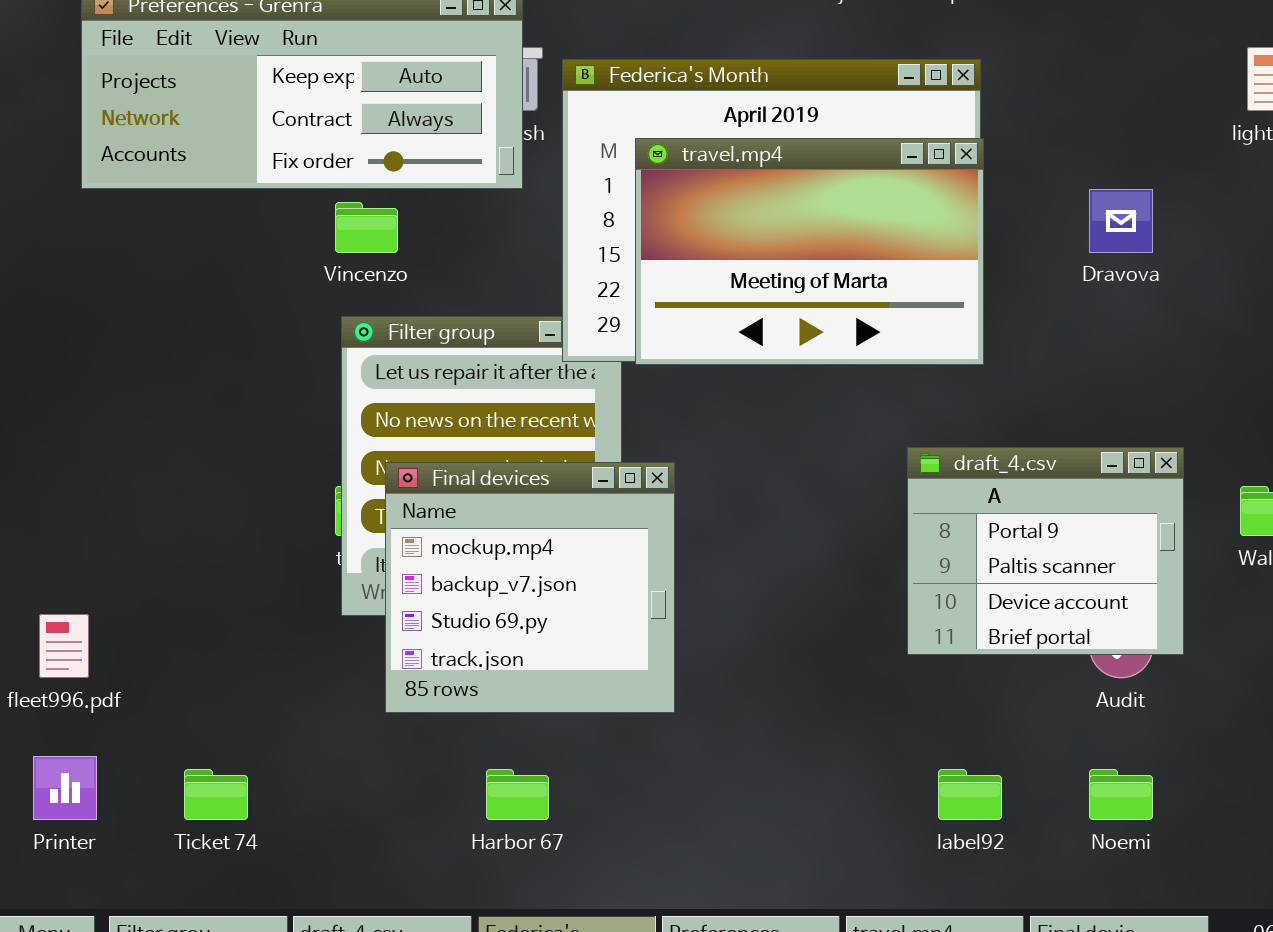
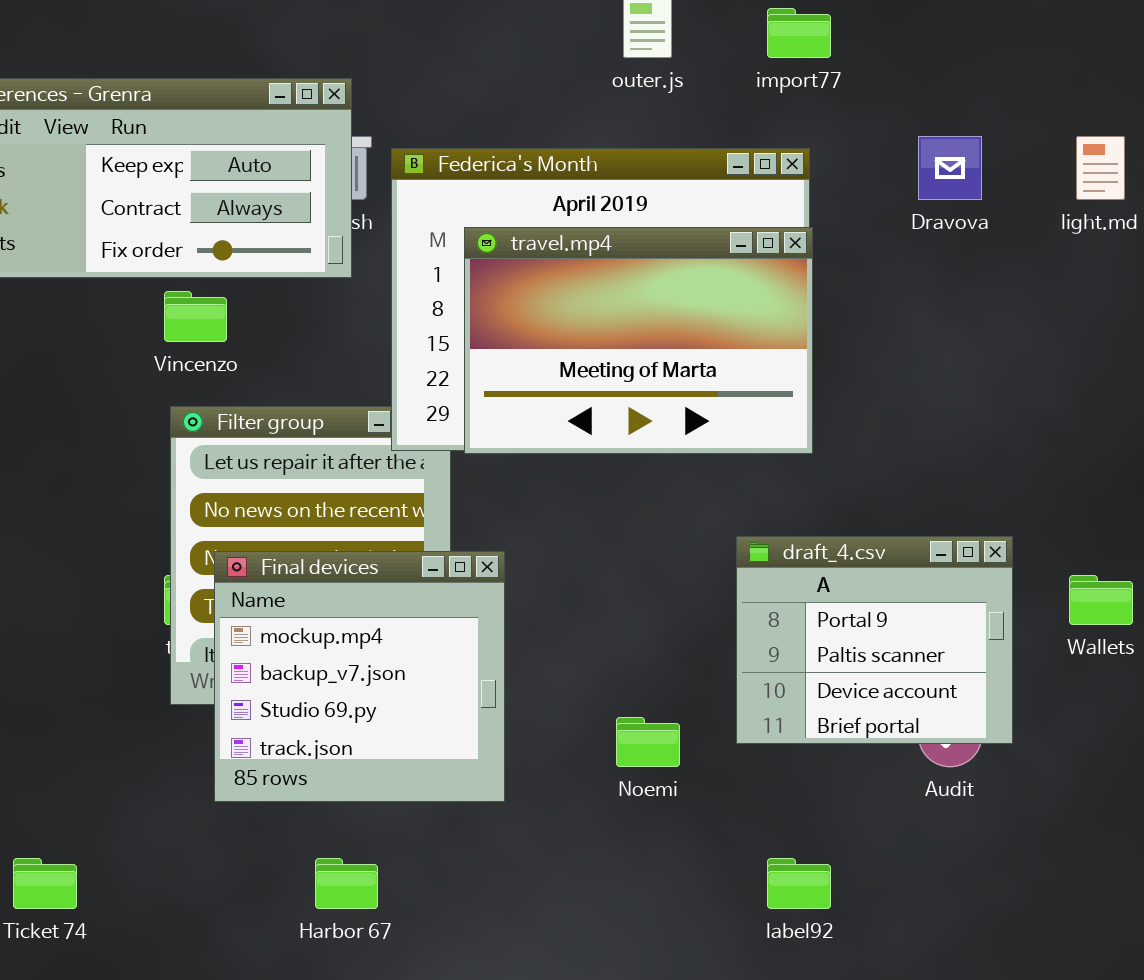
Dravova: [1089,189,1153,253] -> [918,136,982,200], moved
Noemi: [1089,769,1153,820] -> [616,717,680,767], moved

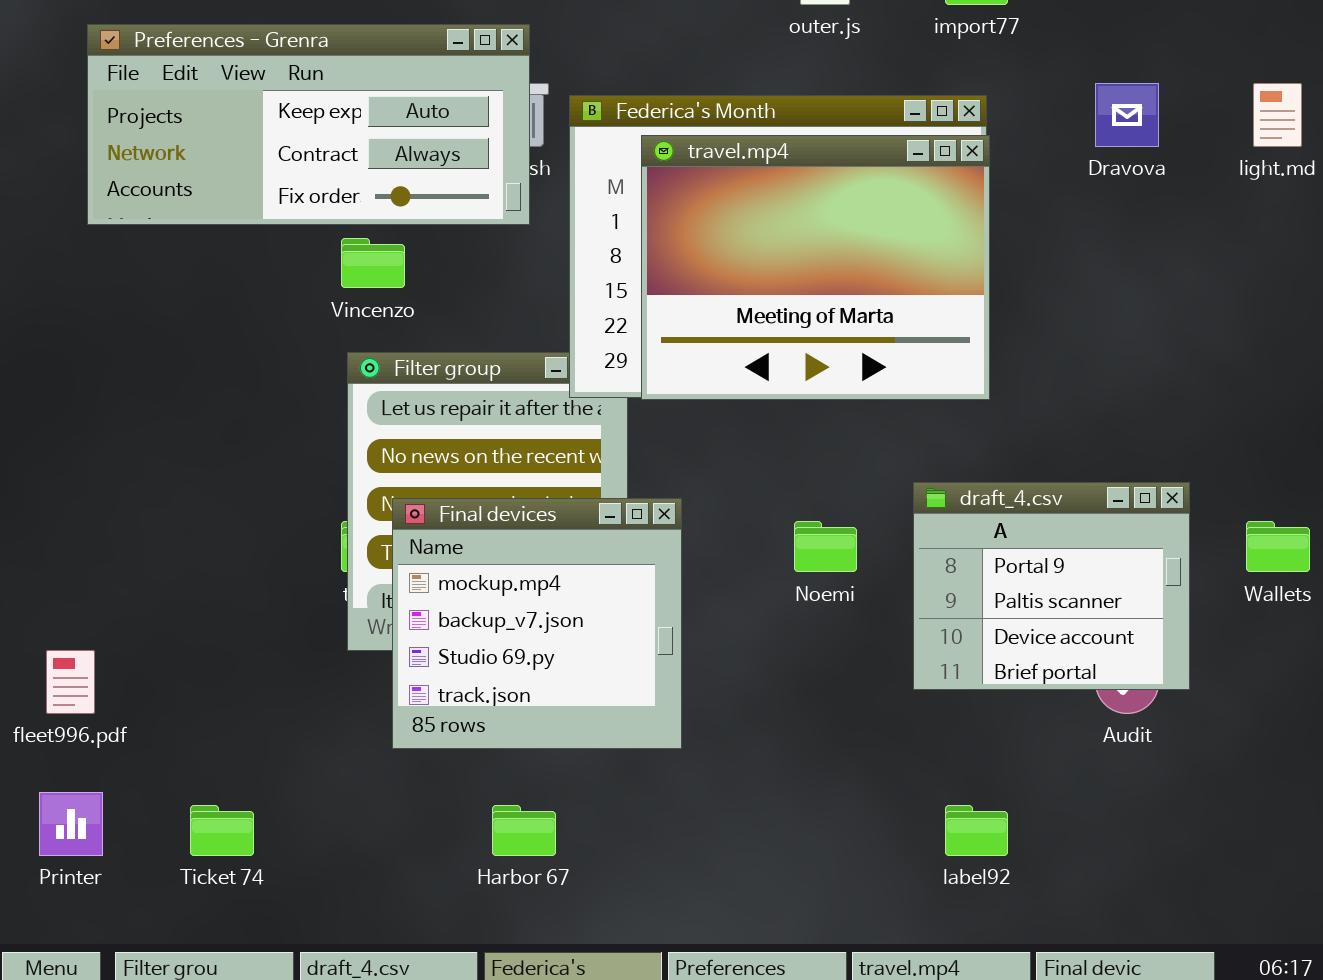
travel.mp4: [464,227,813,454] -> [641,135,990,400], resized
Noemi: [616,717,680,767] -> [794,521,857,572], moved

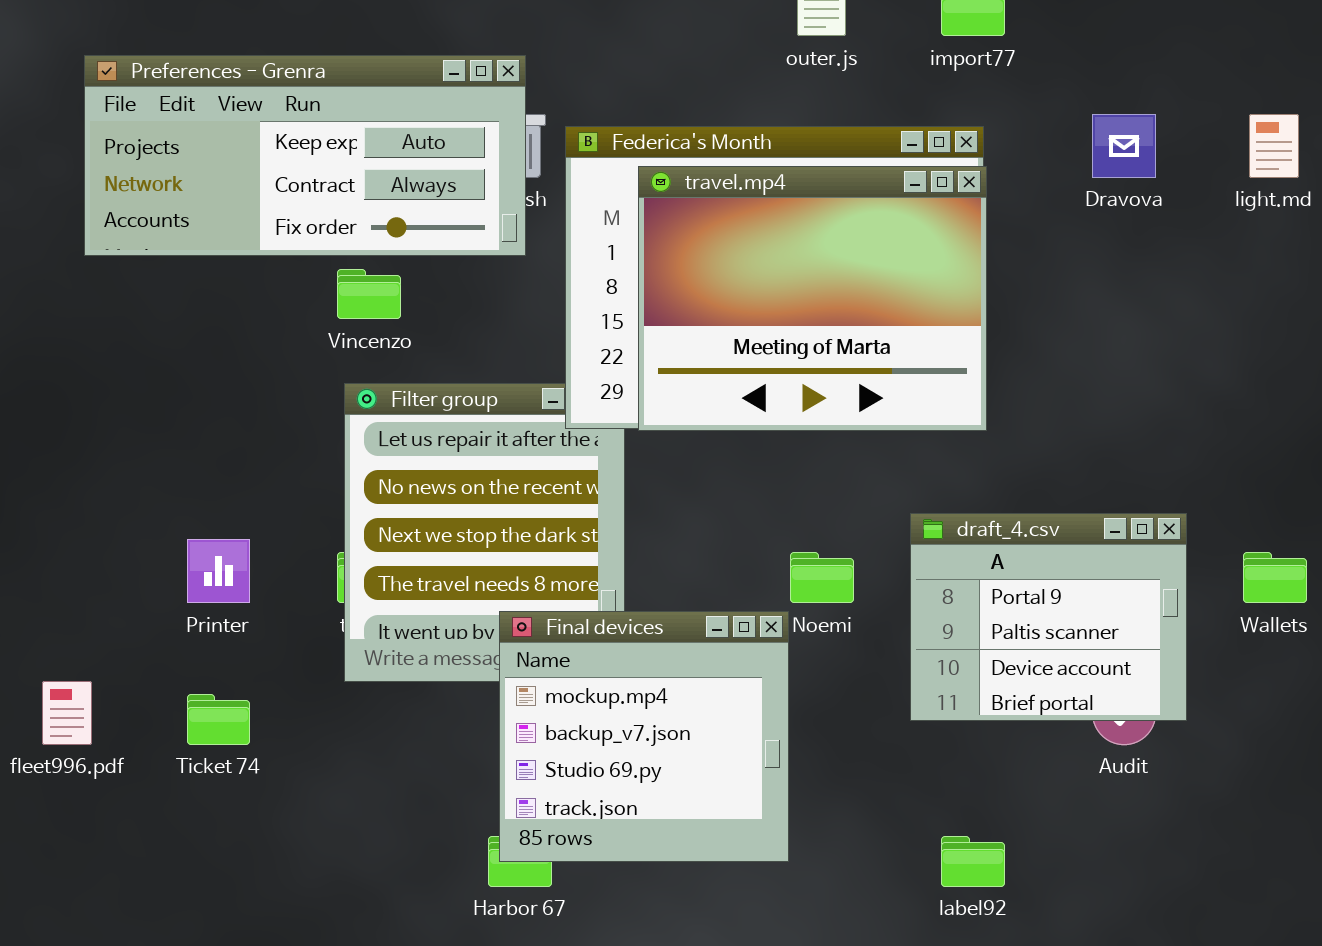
Final devices: [392,498,682,749] -> [499,611,789,862], moved
Printer: [39,792,103,856] -> [187,539,250,603], moved
Ticket 74: [190,805,254,856] -> [187,694,250,745], moved

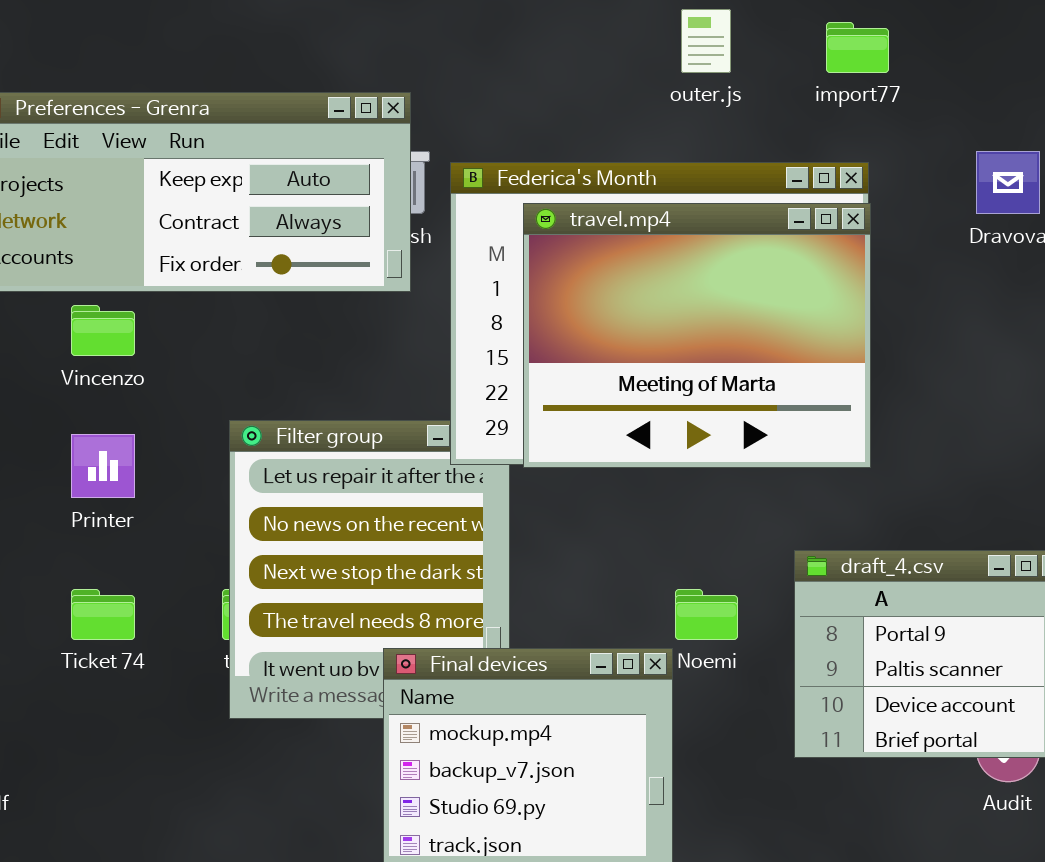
Vincenzo: [337,269,401,319] -> [71,305,135,356], moved
Printer: [187,539,250,603] -> [71,434,135,498], moved
Ticket 74: [187,694,250,745] -> [71,589,135,640], moved

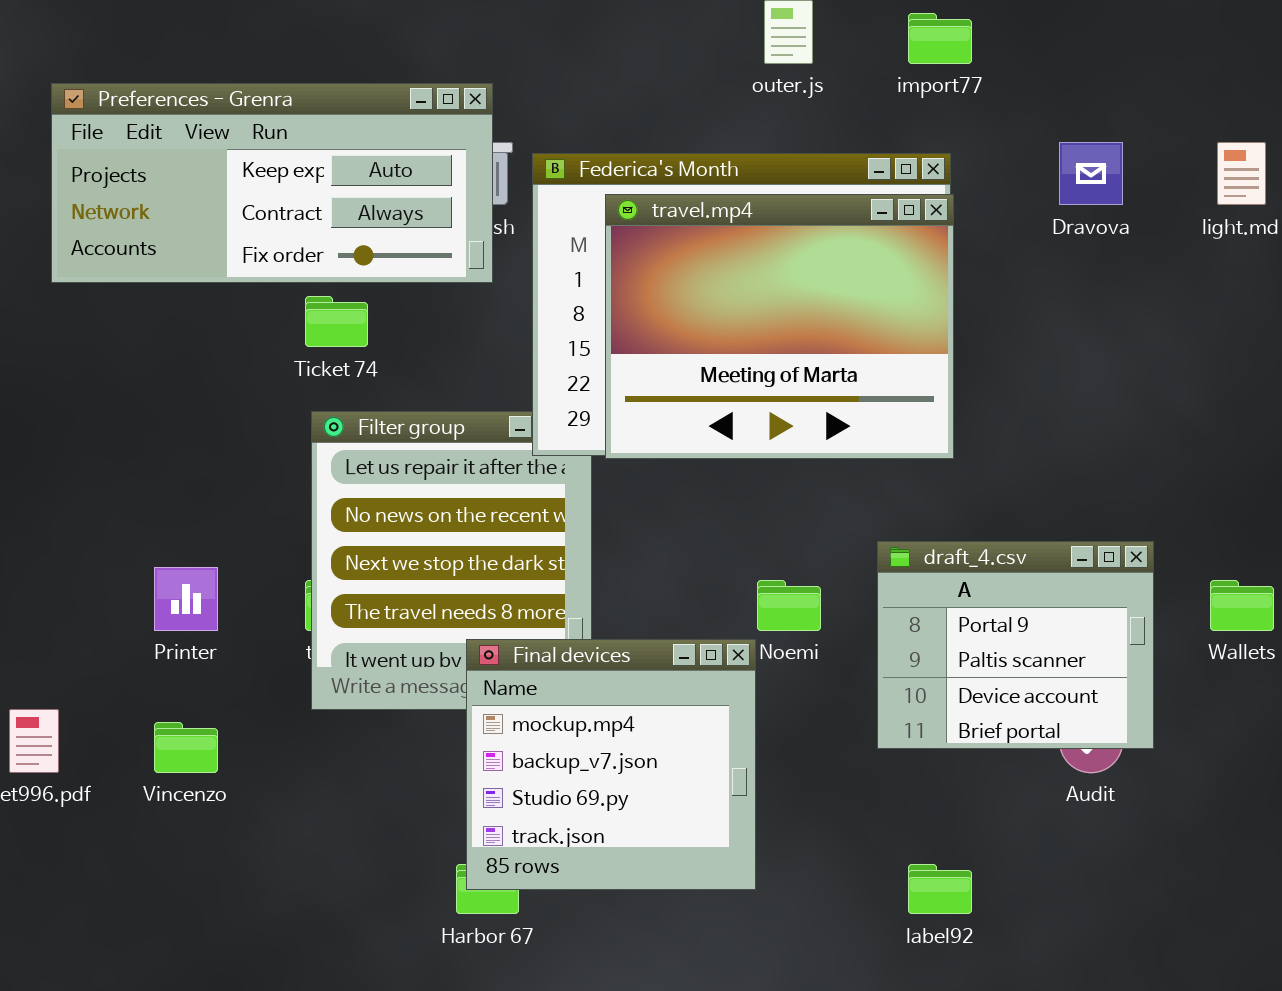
Vincenzo: [71,305,135,356] -> [154,722,218,773], moved
Printer: [71,434,135,498] -> [154,567,218,631], moved
Ticket 74: [71,589,135,640] -> [305,296,368,347], moved

